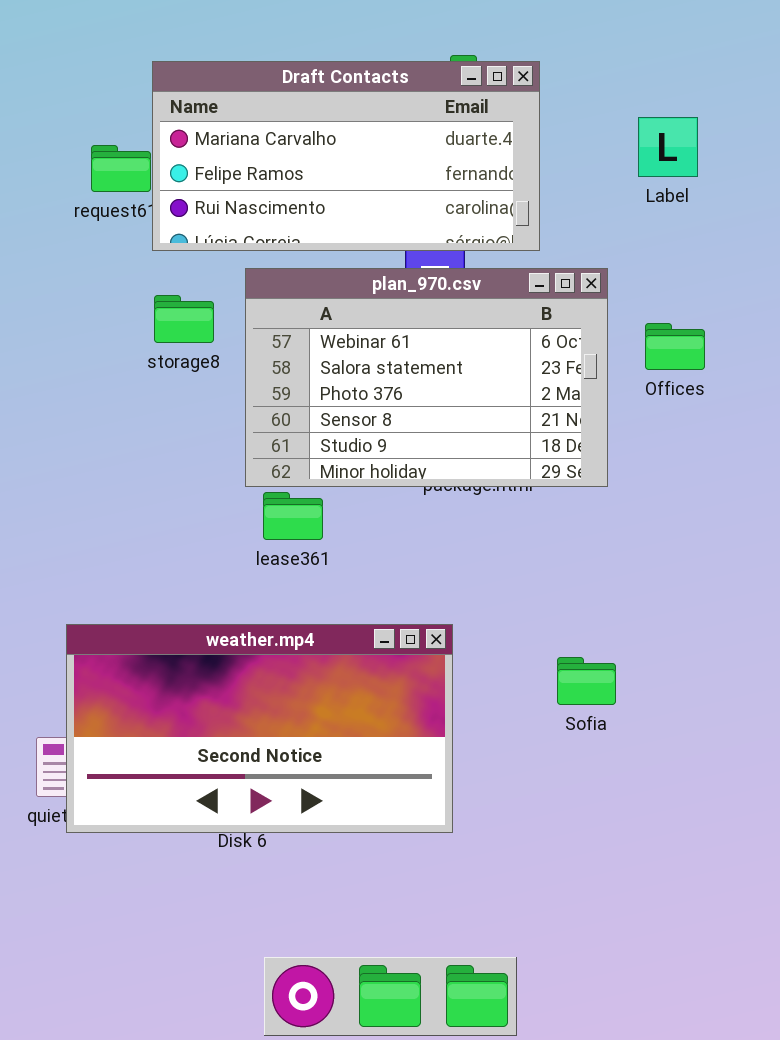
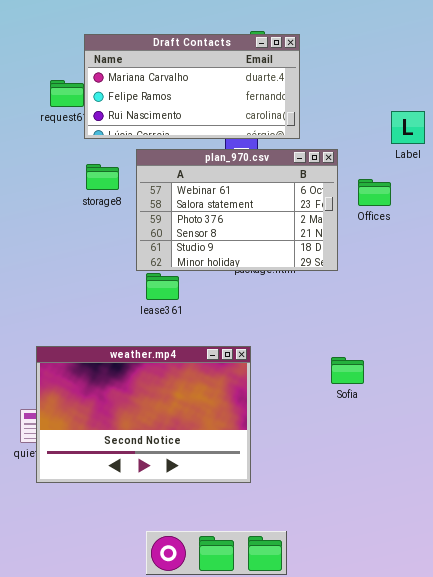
Label: [638,117,698,177] -> [391,111,425,144], moved
weather.mp4: [66,624,453,833] -> [36,346,251,483], resized
Sofia: [557,657,616,705] -> [331,357,364,384], moved

